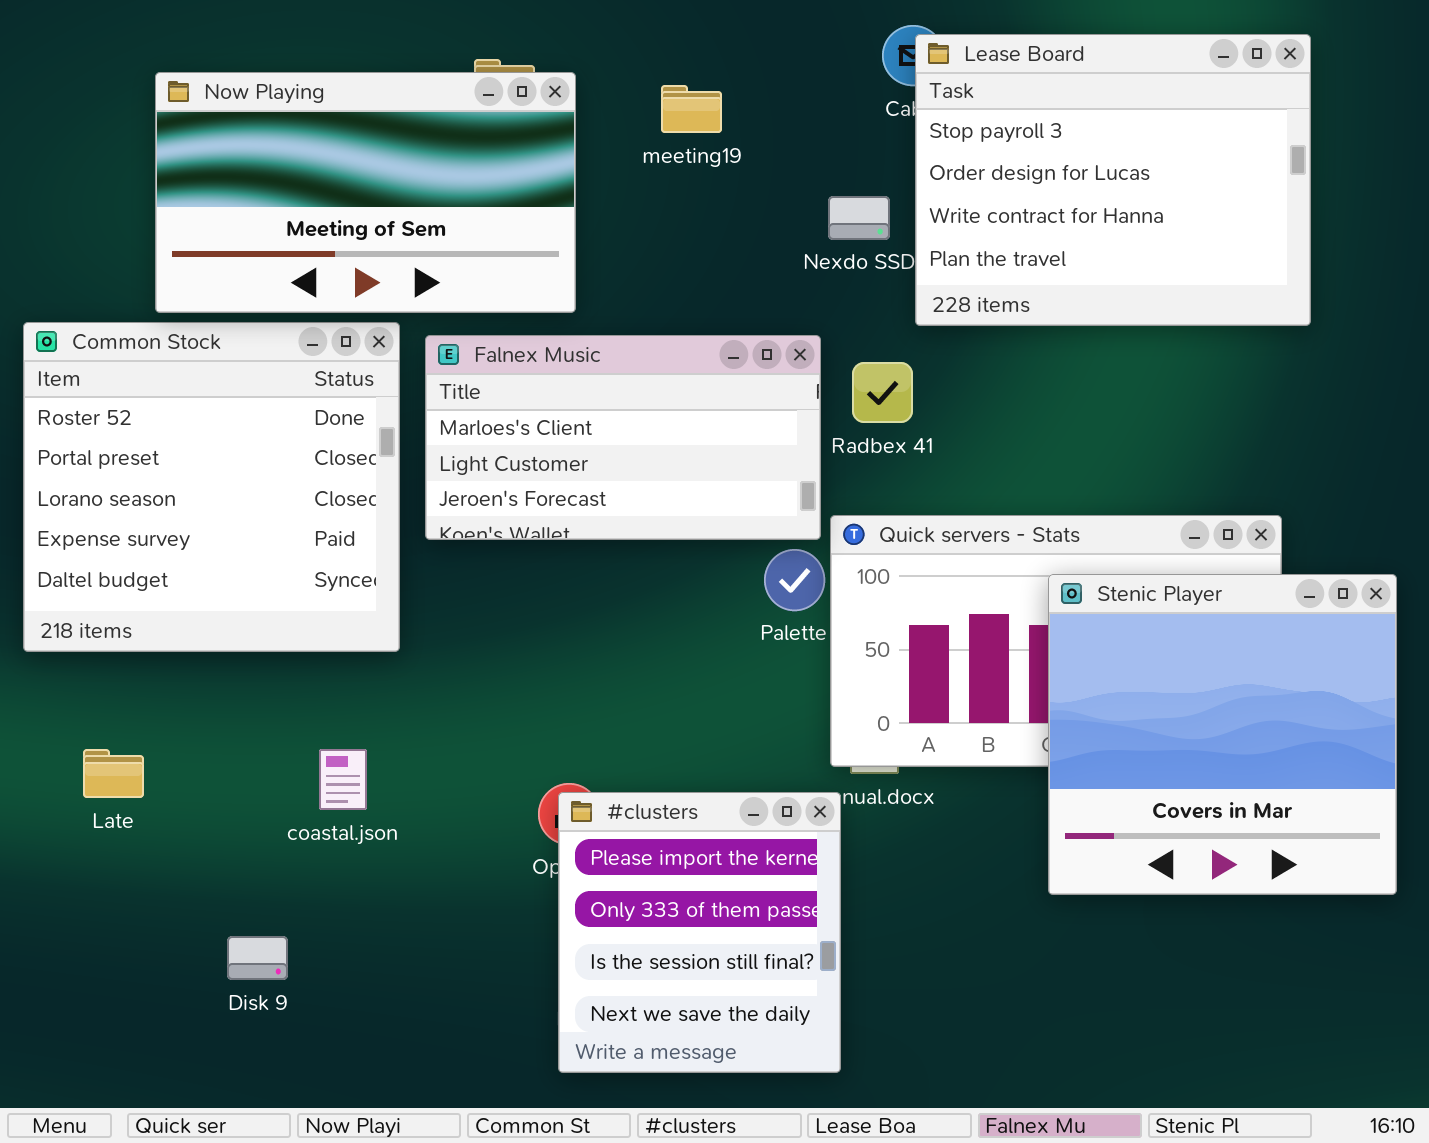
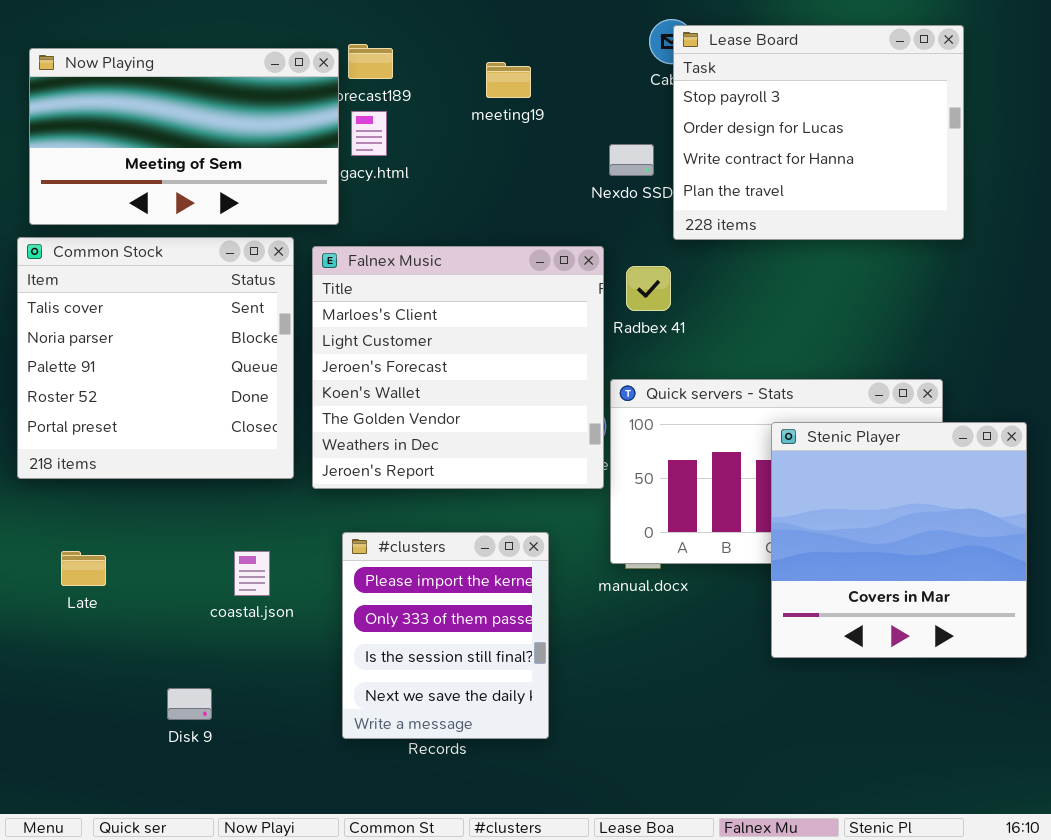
Now Playing: [155,72,576,313] -> [29,48,339,225], moved
Common Stock: [23,322,400,652] -> [17,237,294,479], scrolled up 3 rows
Falnex Music: [425,335,821,540] -> [312,246,604,489], resized
#clusters: [558,792,841,1073] -> [342,532,549,739], moved

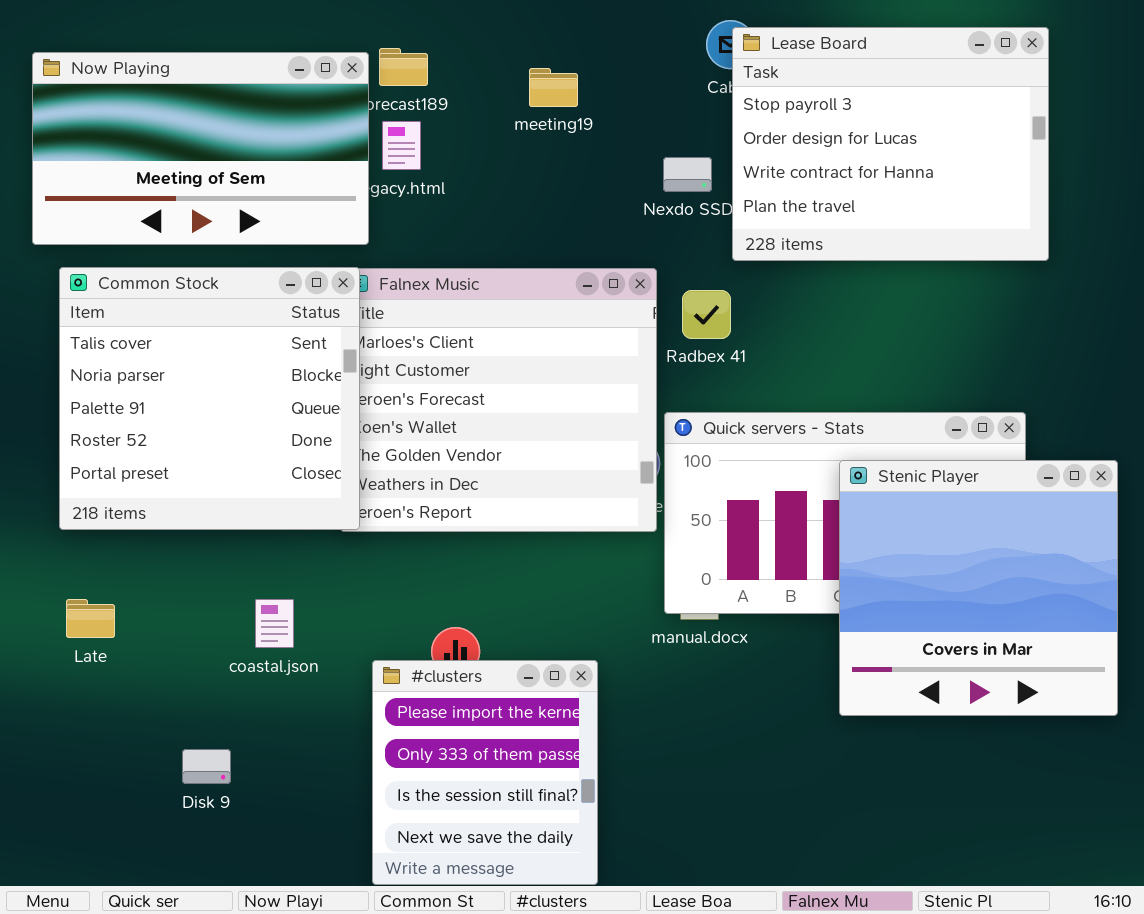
Common Stock: [17,237,294,479] -> [59,267,360,530], moved
#clusters: [342,532,549,739] -> [372,660,598,885], moved

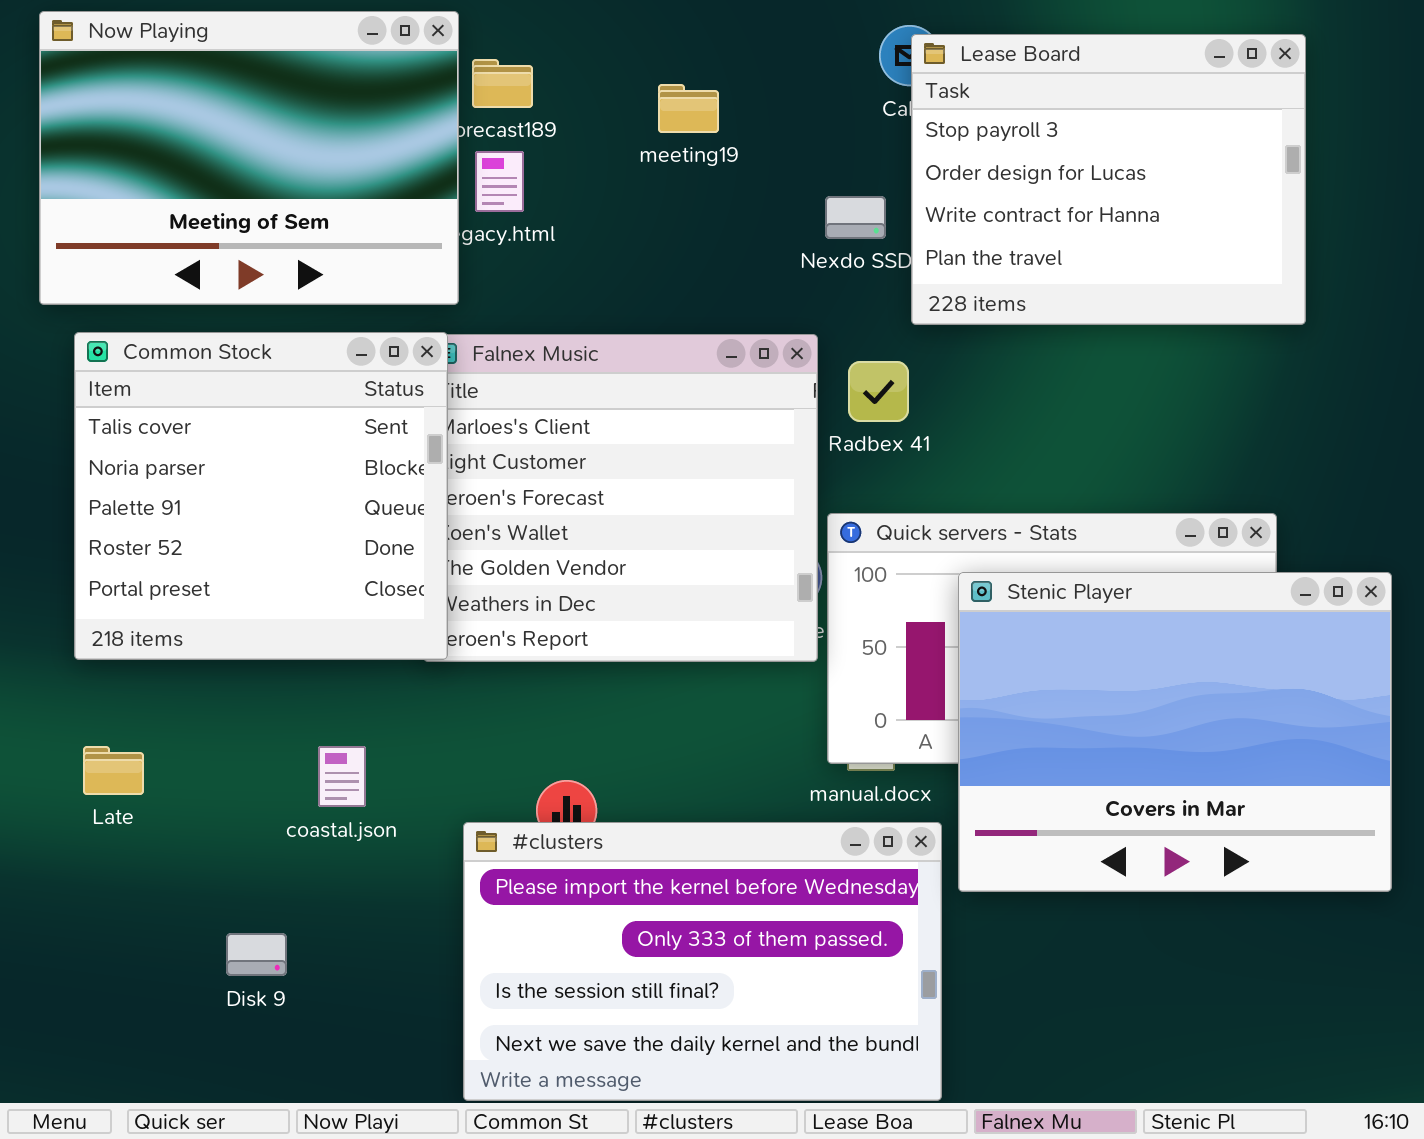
Now Playing: [32,52,369,245] -> [39,11,459,305], resized
Stenic Player: [839,460,1118,716] -> [958,572,1392,892], resized
#clusters: [372,660,598,885] -> [463,822,942,1101], resized

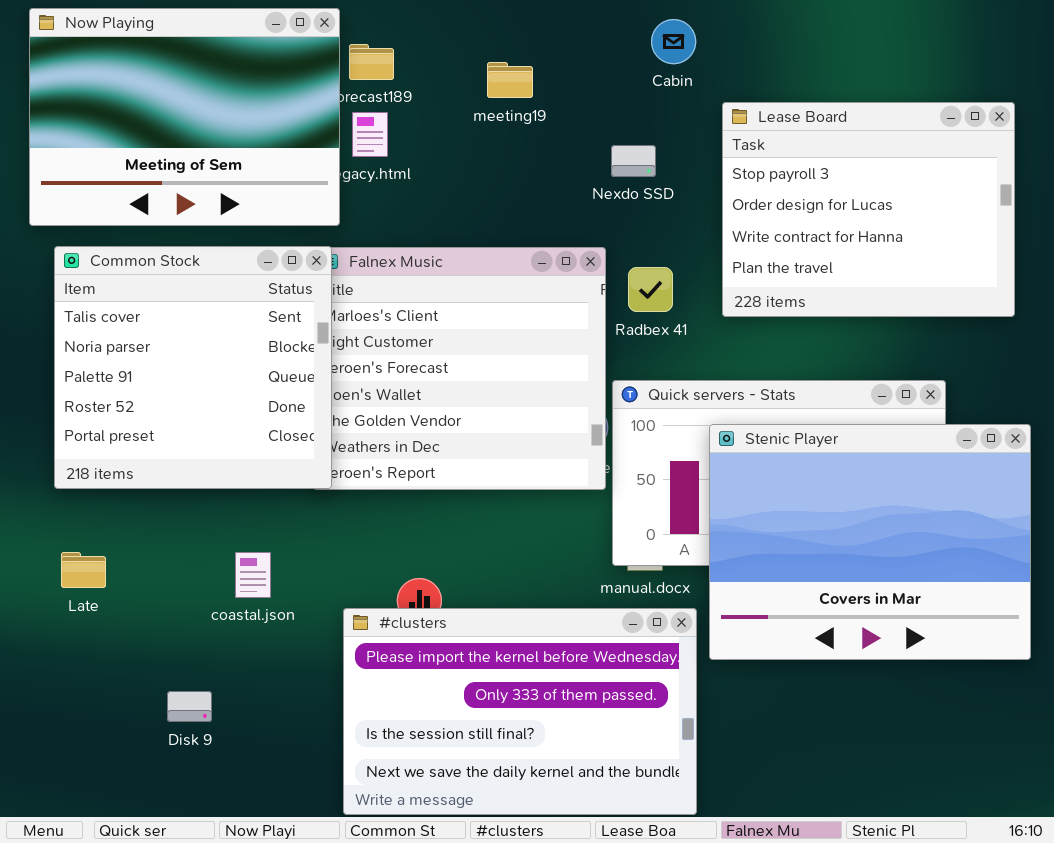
Lease Board: [911,34,1306,325] -> [722,102,1015,317], moved

